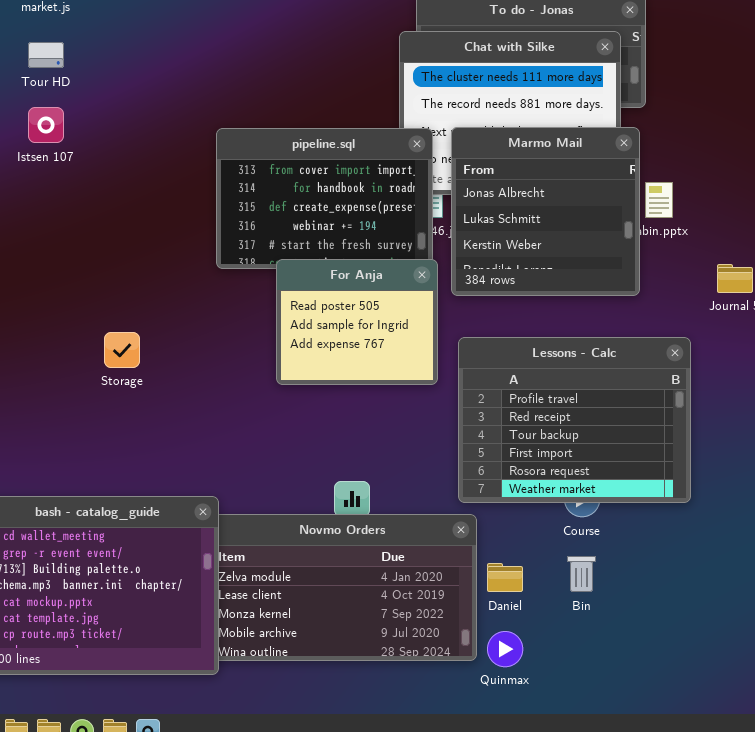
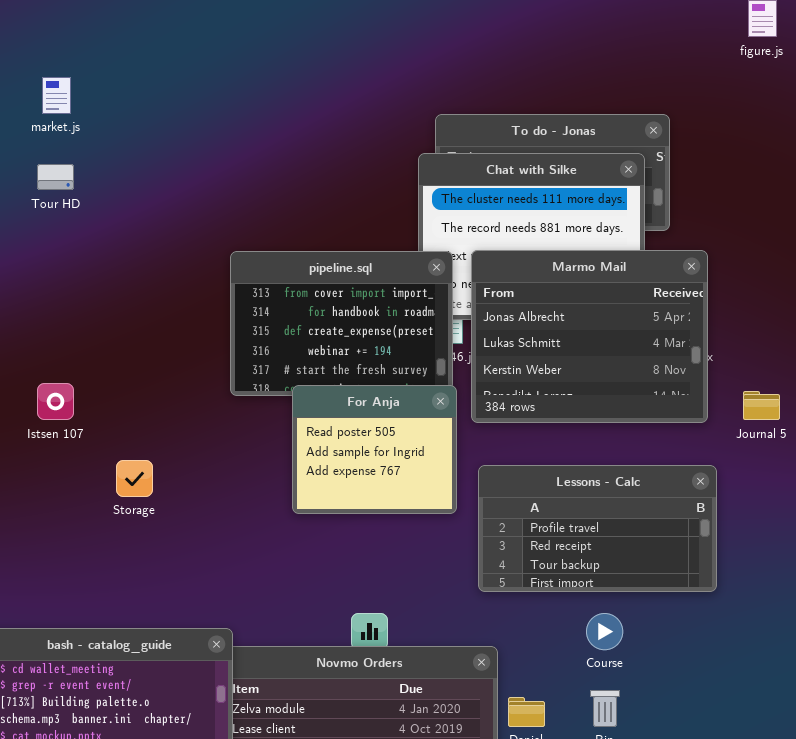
Istsen 107: [28,107,64,143] -> [37,383,74,420], moved
Marmo Mail: [451,127,640,296] -> [471,250,708,423], resized
Lessons - Calc: [458,337,691,503] -> [478,465,717,592], resized

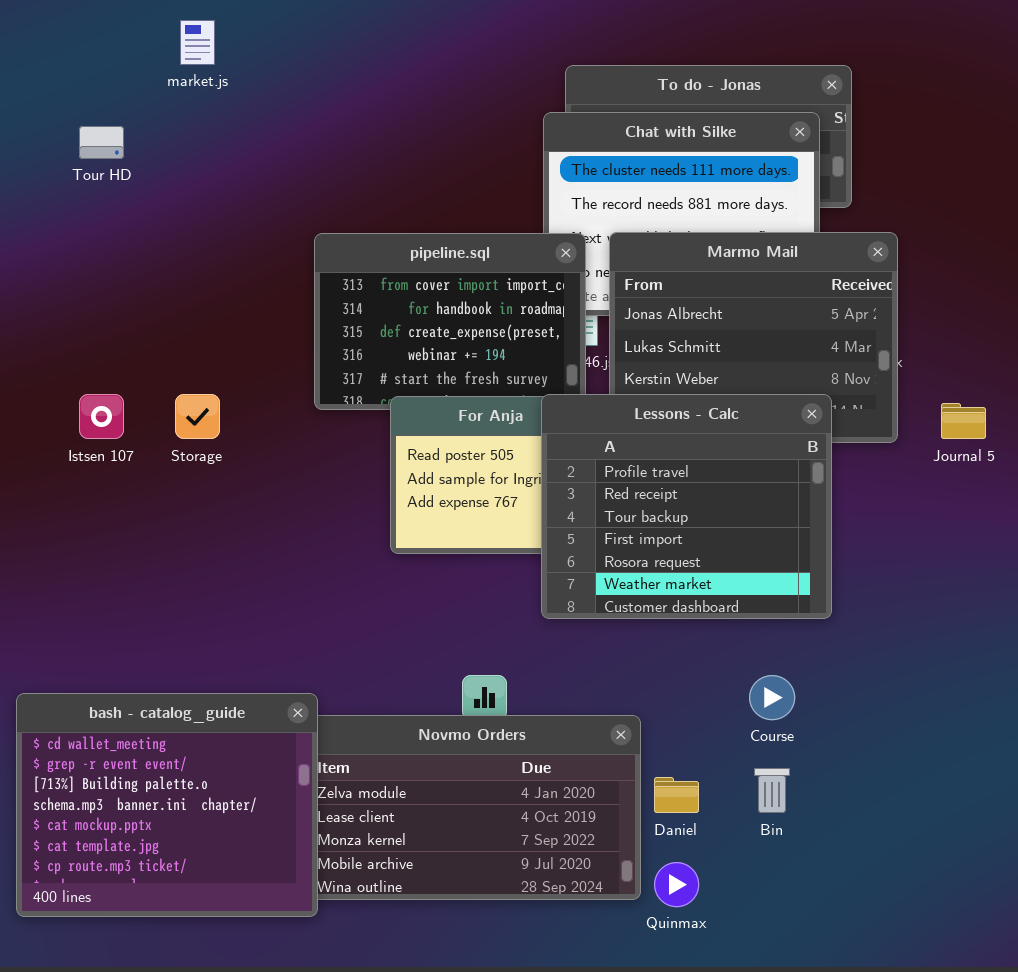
market.js: [42,77,71,114] -> [180,20,215,65], moved
Storage: [116,460,153,497] -> [175,394,220,439], moved
Lessons - Calc: [478,465,717,592] -> [541,394,832,619], moved, resized

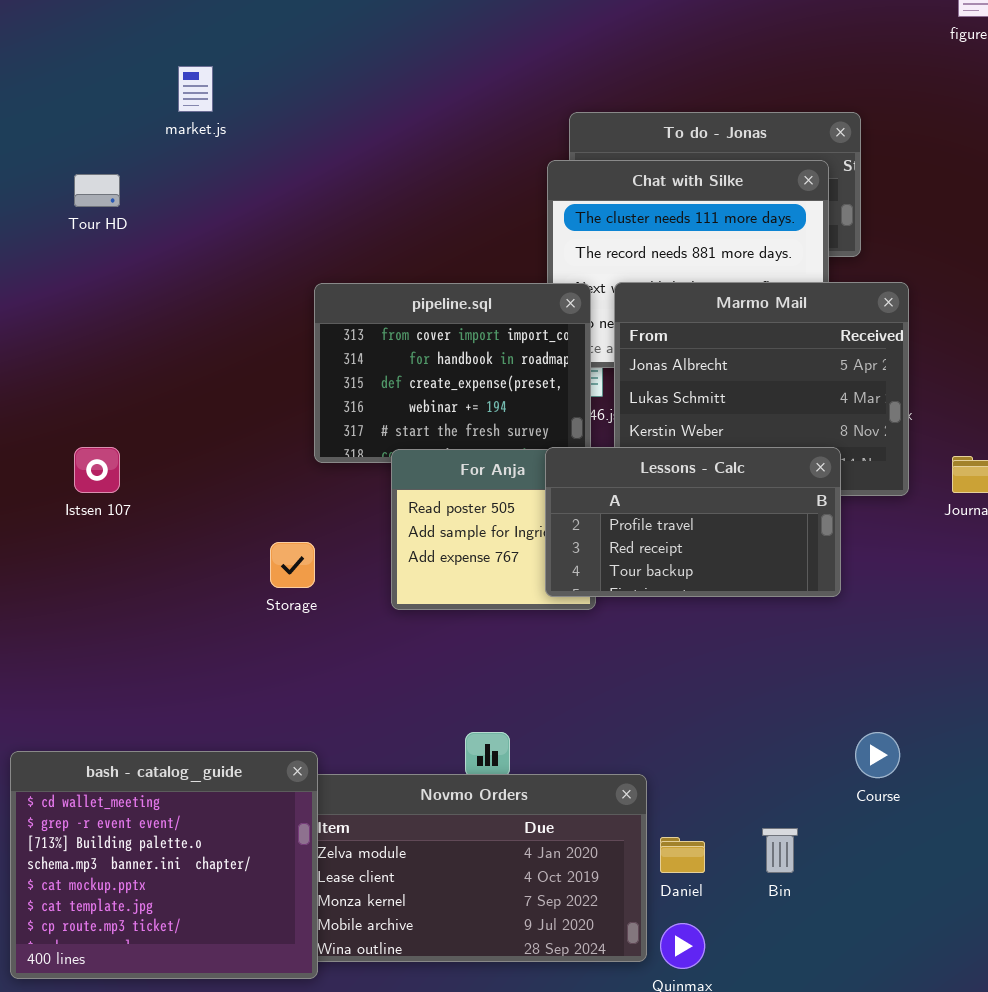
Storage: [175,394,220,439] -> [270,542,315,588], moved
Lessons - Calc: [541,394,832,619] -> [545,447,841,597], resized
Course: [749,675,795,720] -> [855,732,900,778], moved

